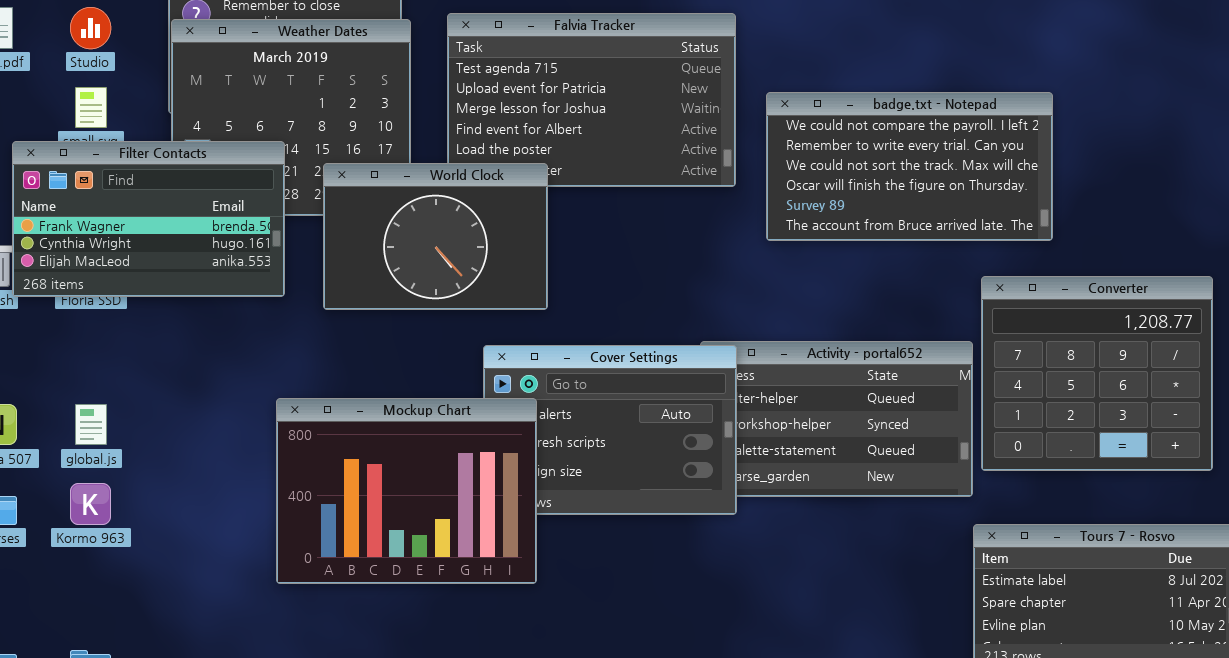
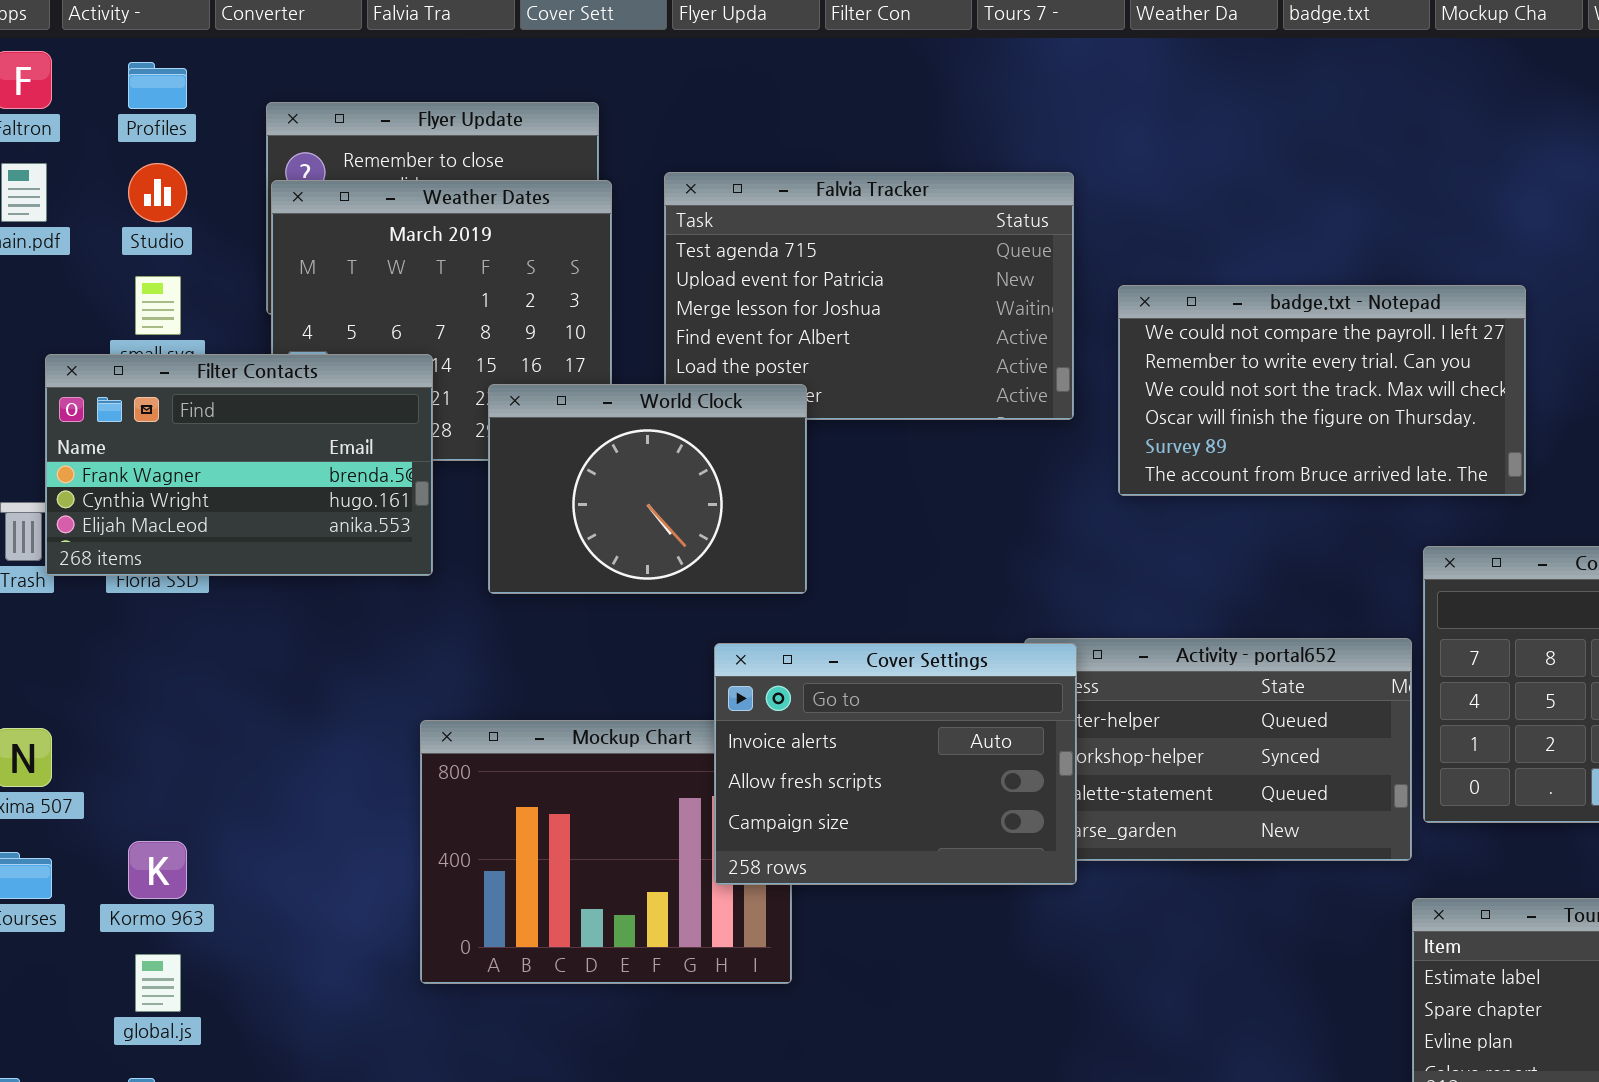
Cover Settings: [483,345,737,515] -> [714,643,1077,885], raised
global.js: [75,404,107,445] -> [135,954,181,1012], moved

